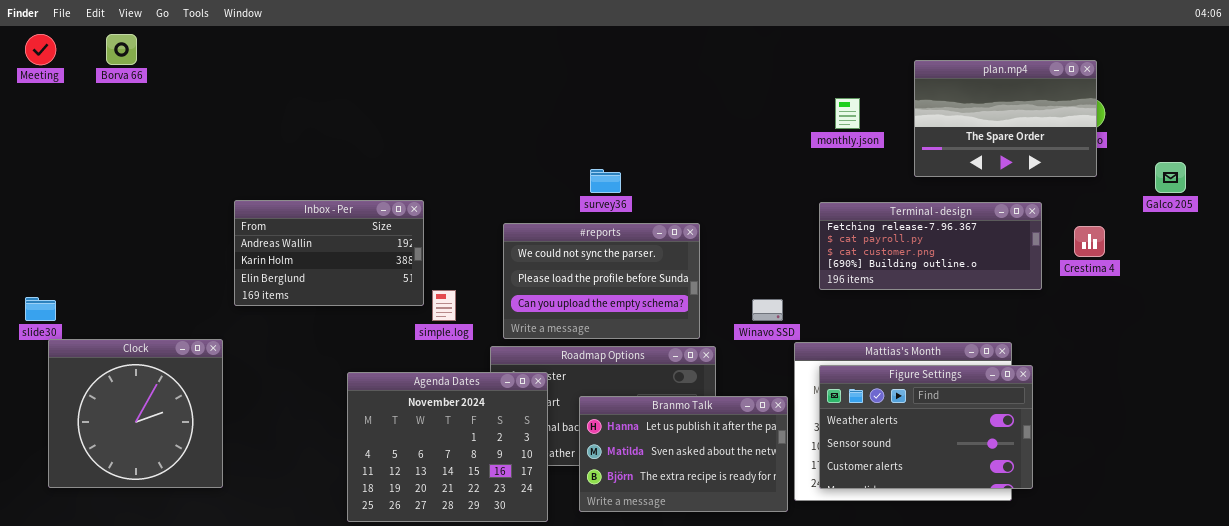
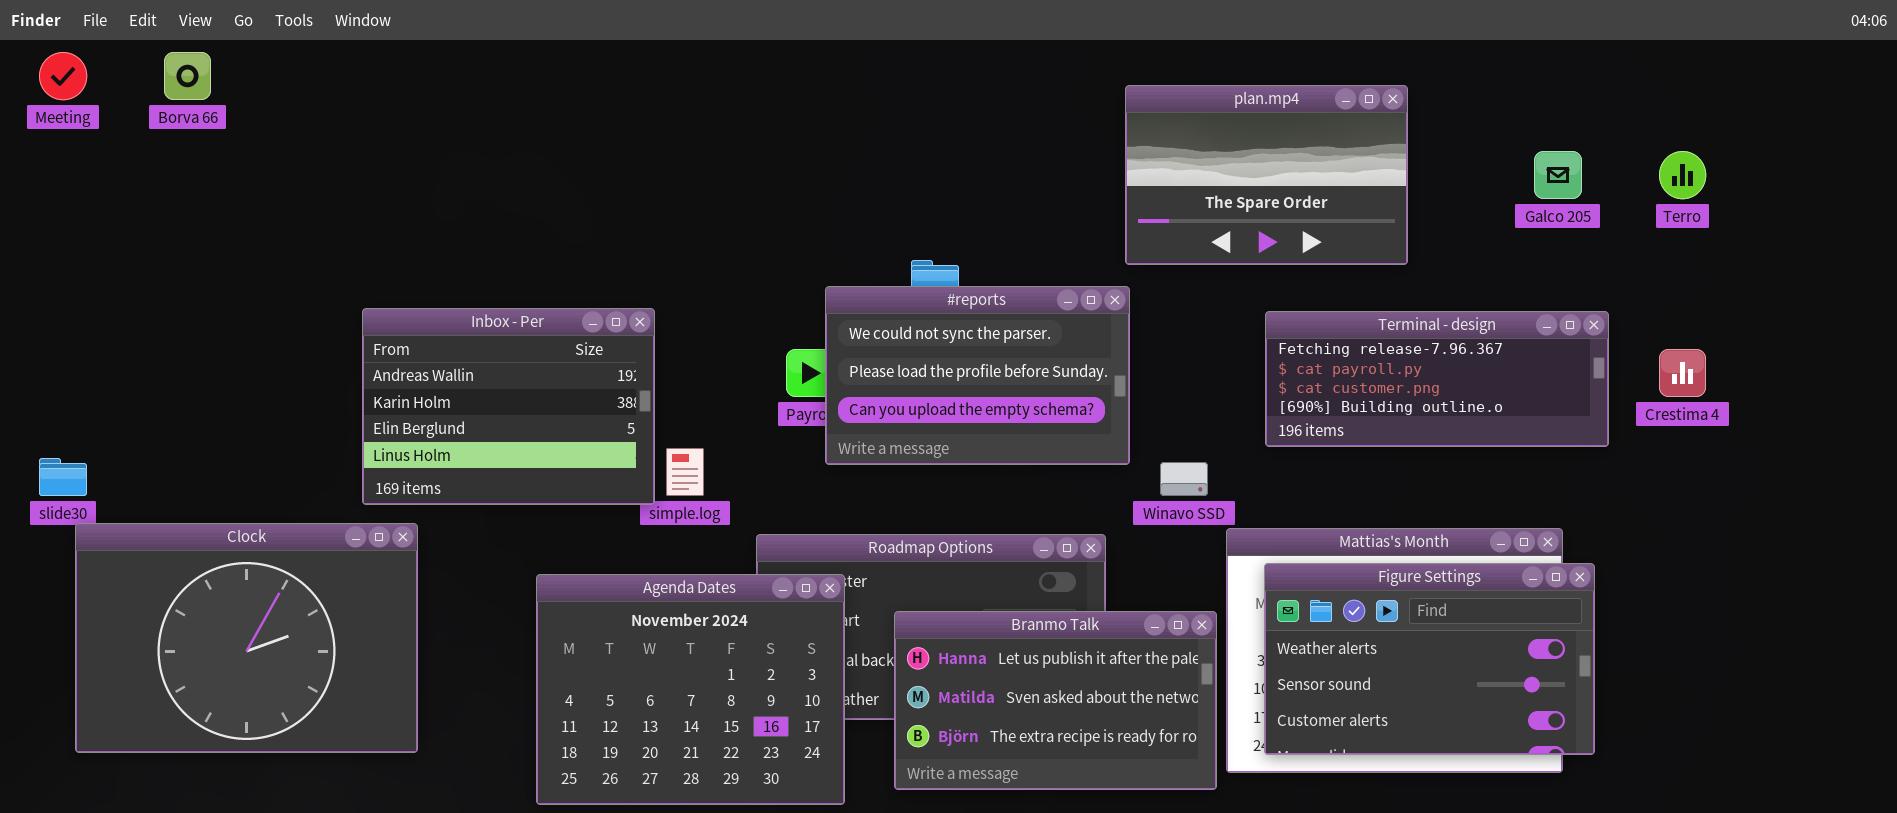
plan.mp4: [914,60,1097,177] -> [1125,85,1408,265], moved
Galco 205: [1155,162,1186,193] -> [1534,151,1582,199], moved
Inbox - Per: [234,200,424,306] -> [362,308,655,505], resized
#reports: [503,223,700,339] -> [825,286,1130,465], moved
Clock: [48,339,223,488] -> [75,523,418,753], resized

